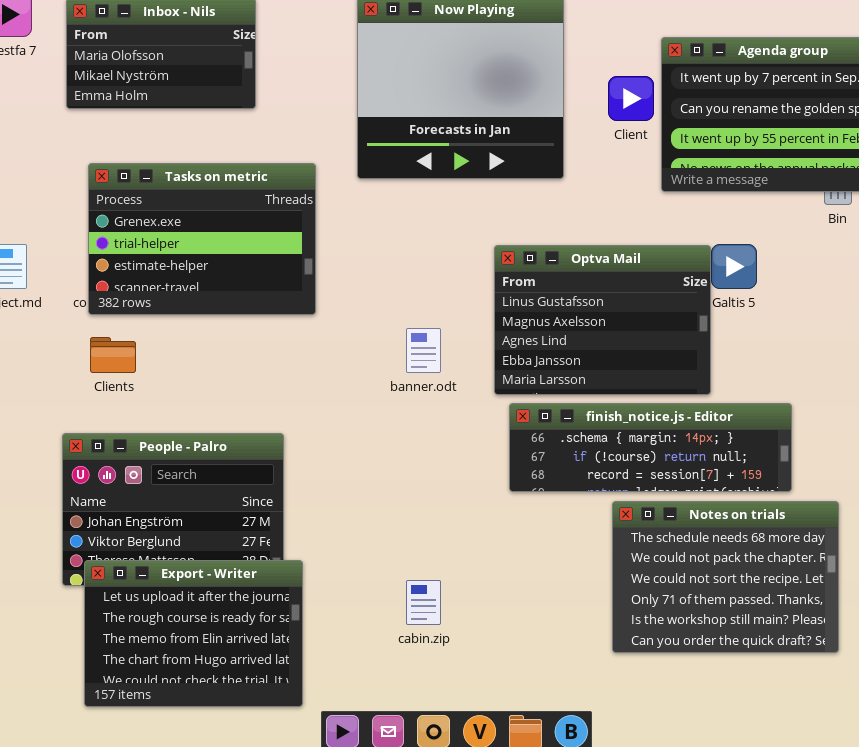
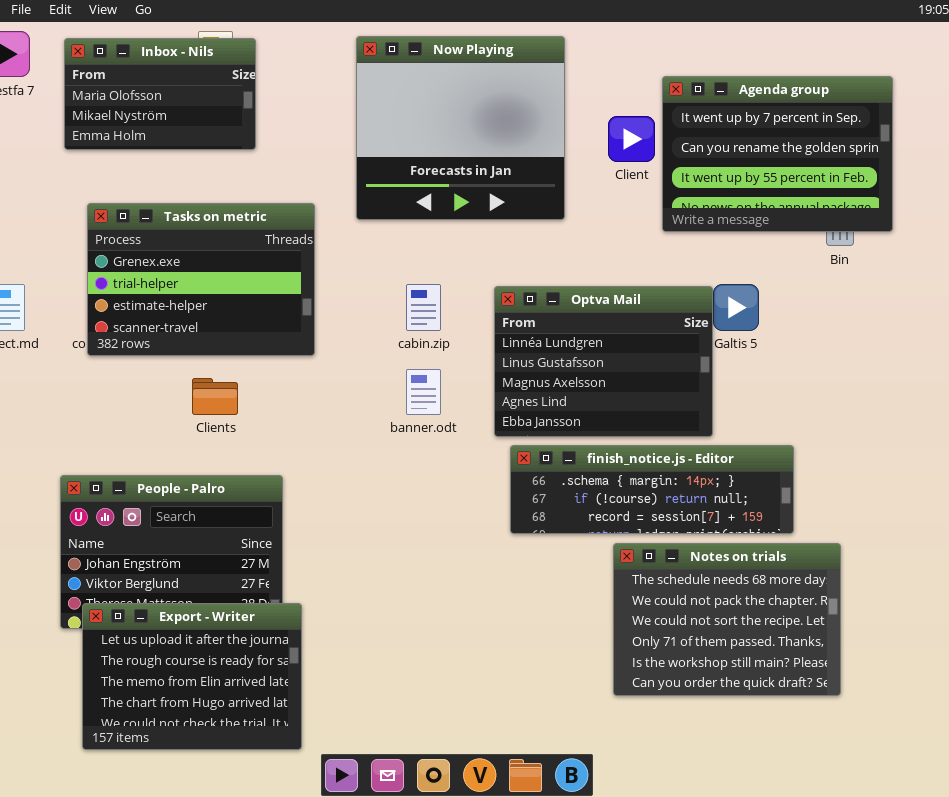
Optva Mail: [494,245,711,395] -> [494,286,713,437], scrolled up 1 row
Clients: [90,337,136,373] -> [192,378,238,415], moved
cabin.zip: [406,580,441,625] -> [406,284,441,331], moved

